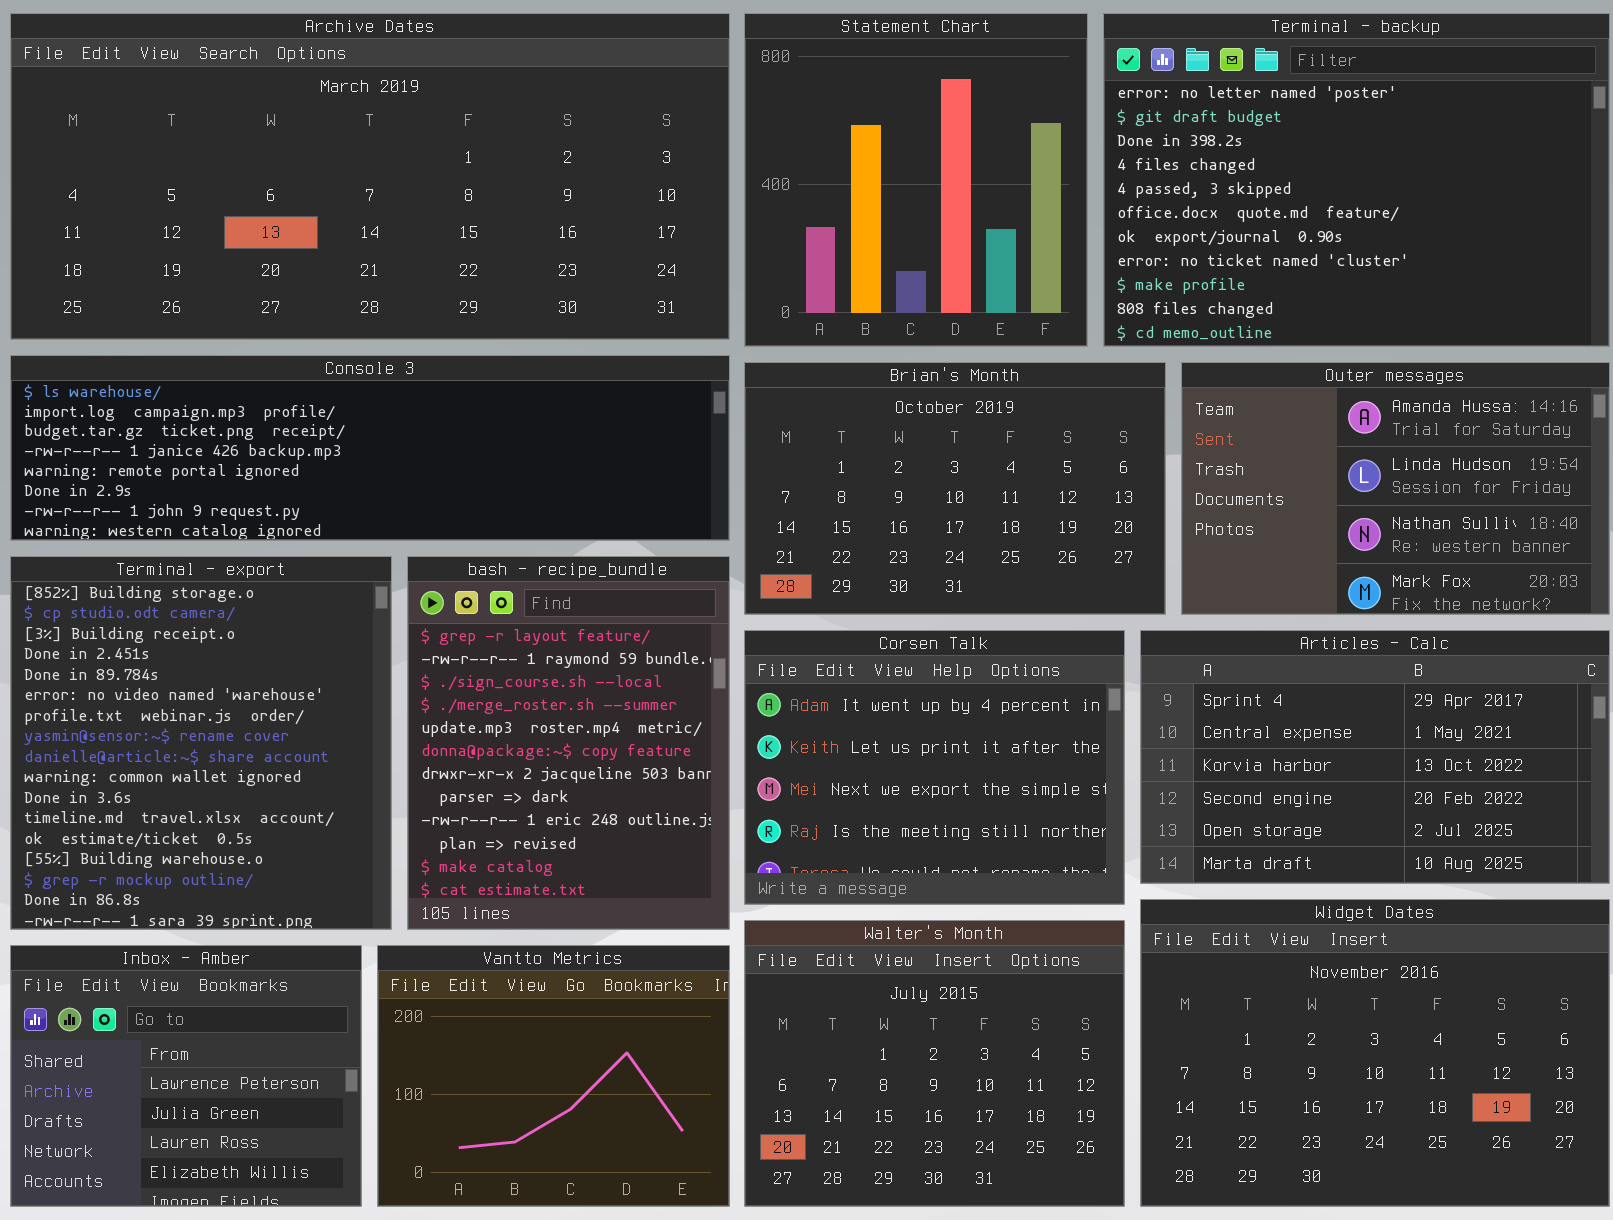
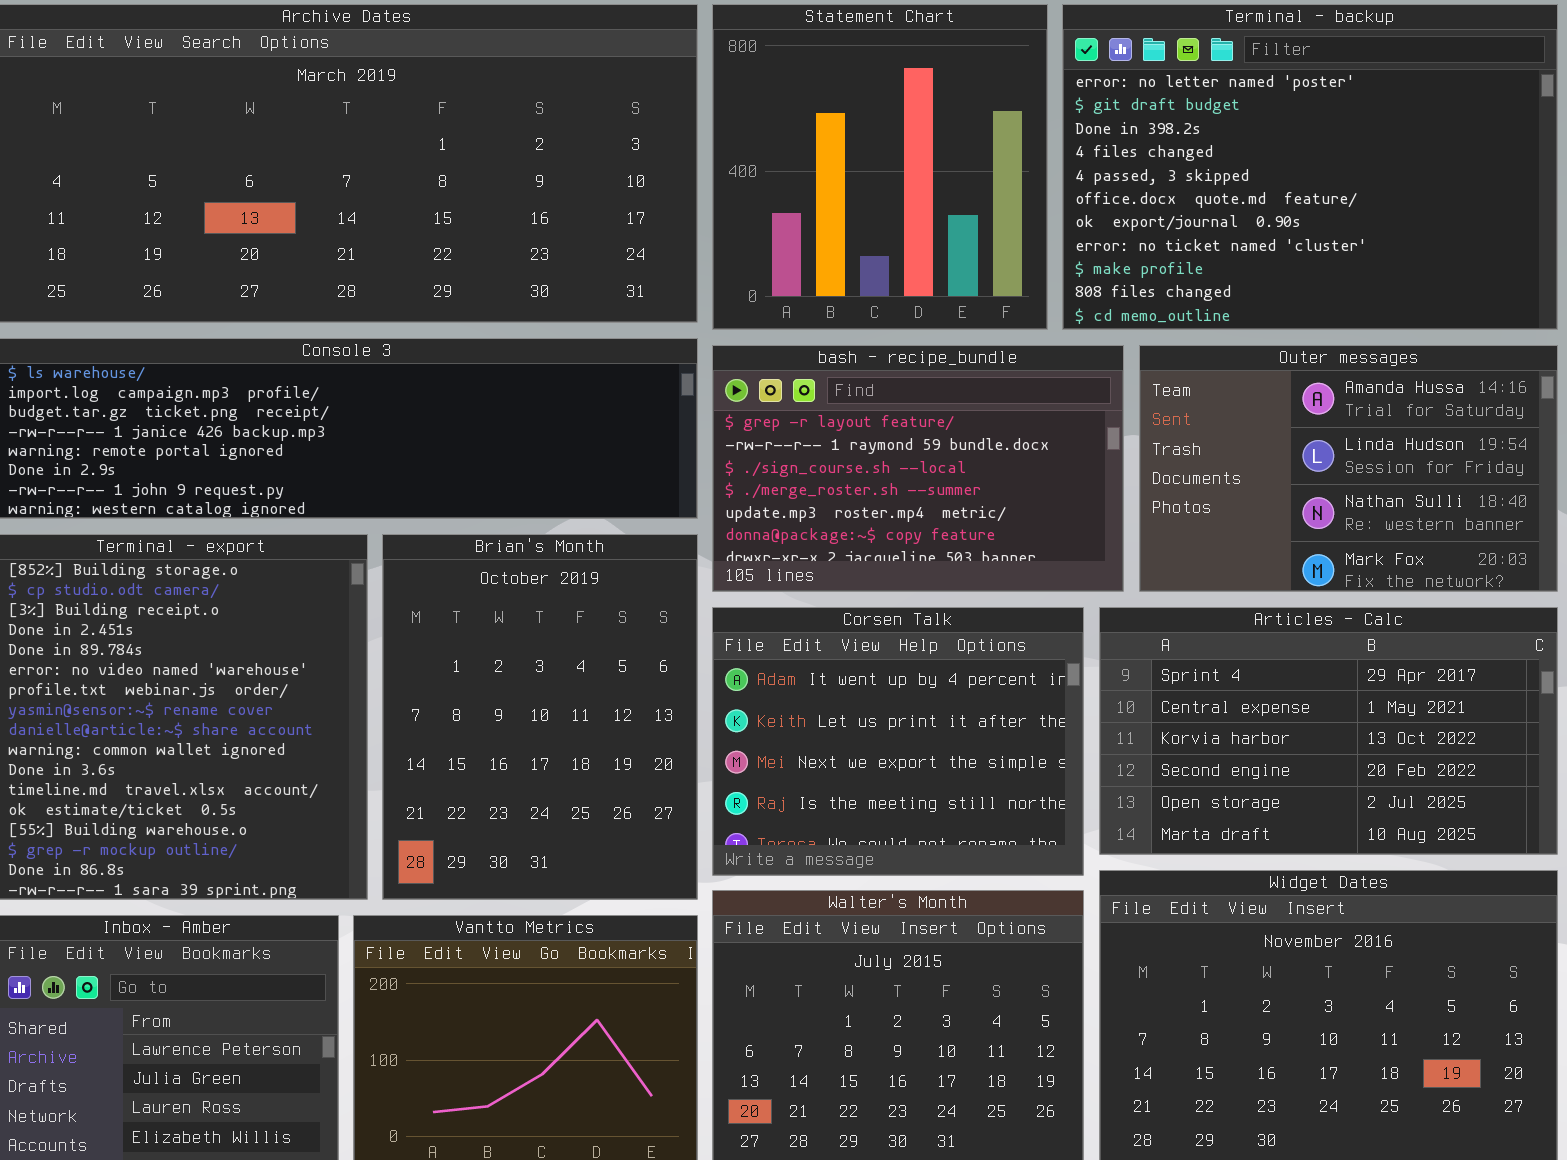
Brian's Month: [744,362,1166,615] -> [382,534,698,900], moved, resized
bash - recipe_bundle: [407,556,730,930] -> [712,345,1124,592], moved, resized

